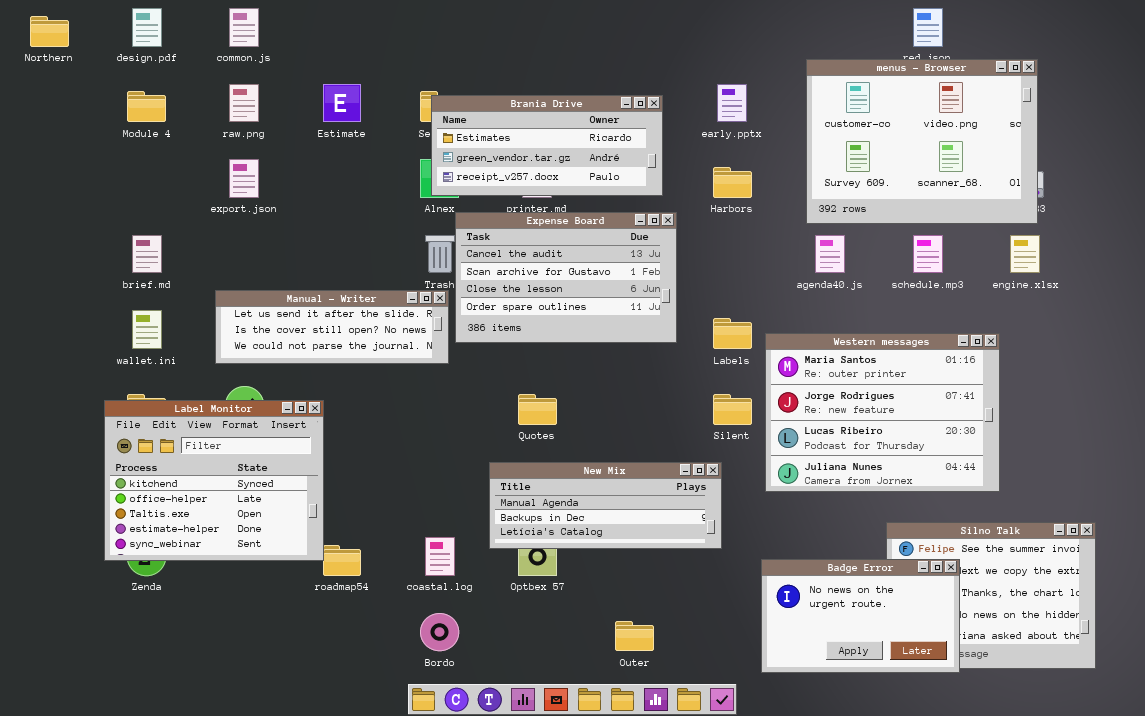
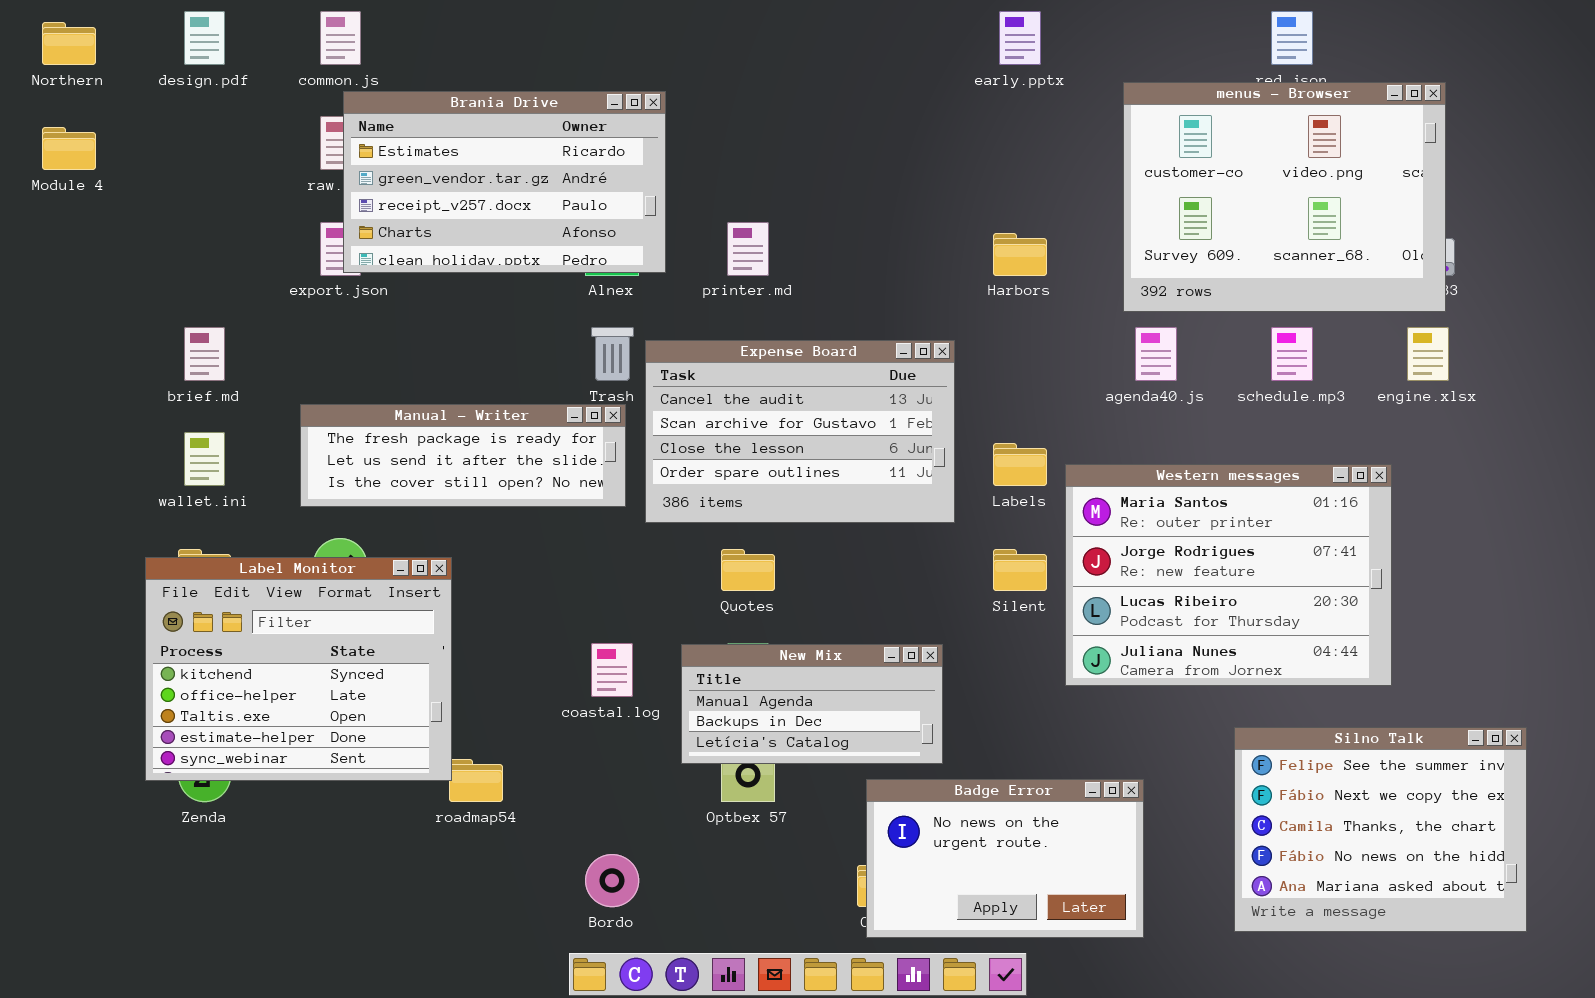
early.pptx: [717,84,747,122] -> [999,11,1041,65], moved
Module 4: [127,91,166,122] -> [42,127,96,170], moved
Brania Drive: [431,95,663,196] -> [343,91,666,273], moved, resized
Expense Board: [455,212,677,343] -> [645,340,955,523], moved
Manual - Writer: [215,290,449,364] -> [300,404,626,507], scrolled up 1 row
New Mix: [489,462,722,549] -> [681,644,943,764], resized
coastal.log: [425,537,455,576] -> [591,643,633,697], moved
Badge Error: [761,559,960,673] -> [866,779,1144,938], moved

